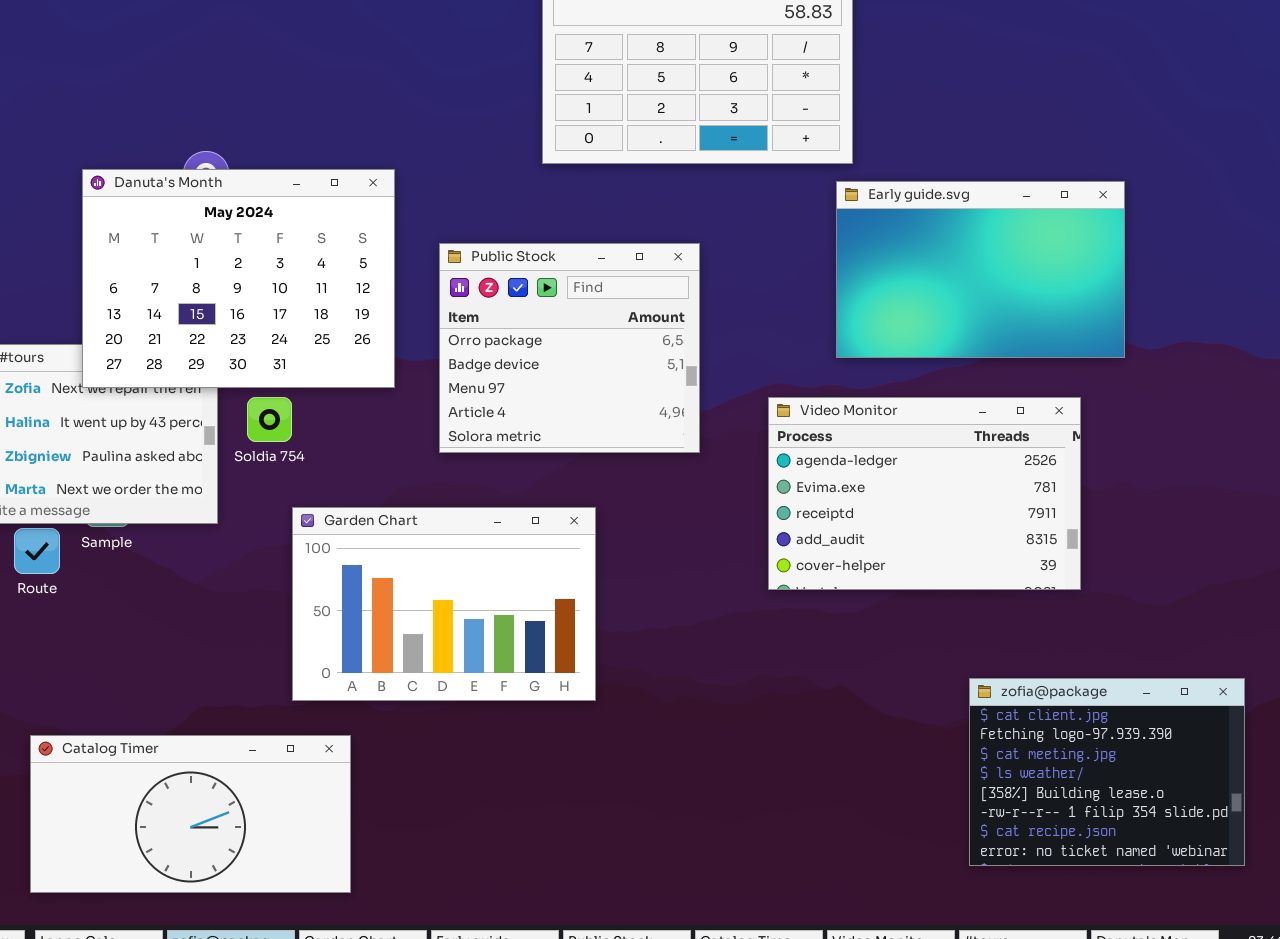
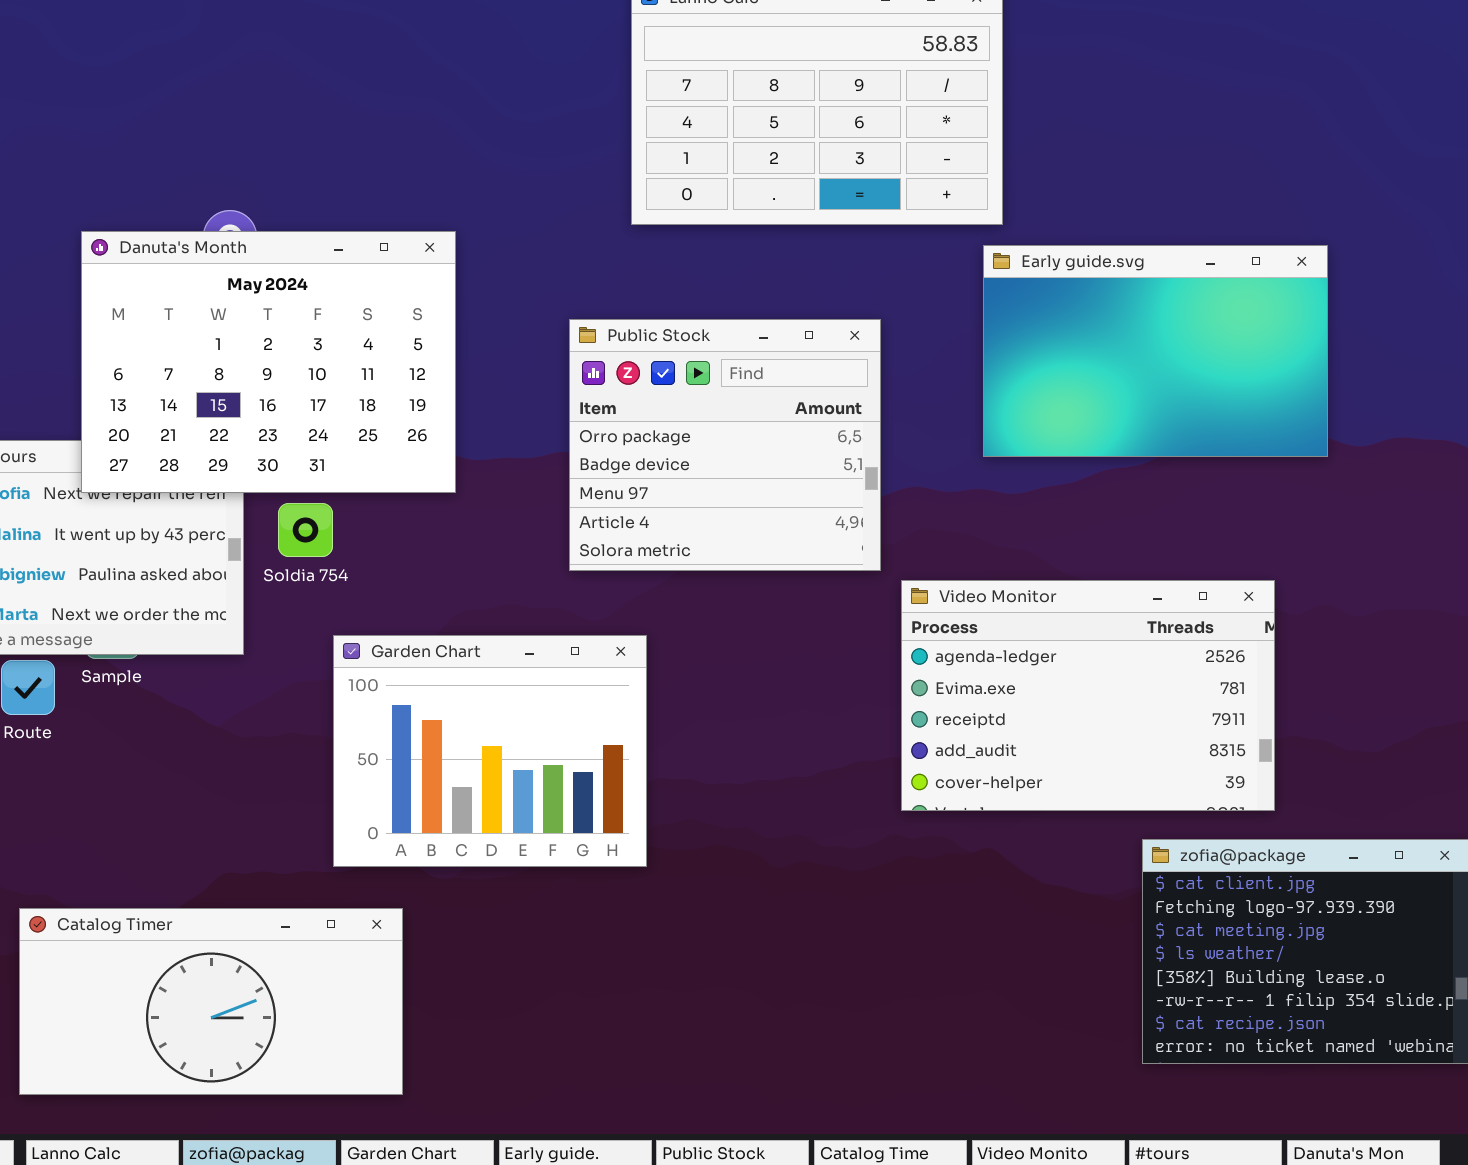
Public Stock: [439,243,700,453] -> [569,319,881,571], moved
Video Monitor: [768,397,1081,590] -> [901,580,1275,811], moved
Garden Chart: [292,507,596,701] -> [333,635,647,867], resized

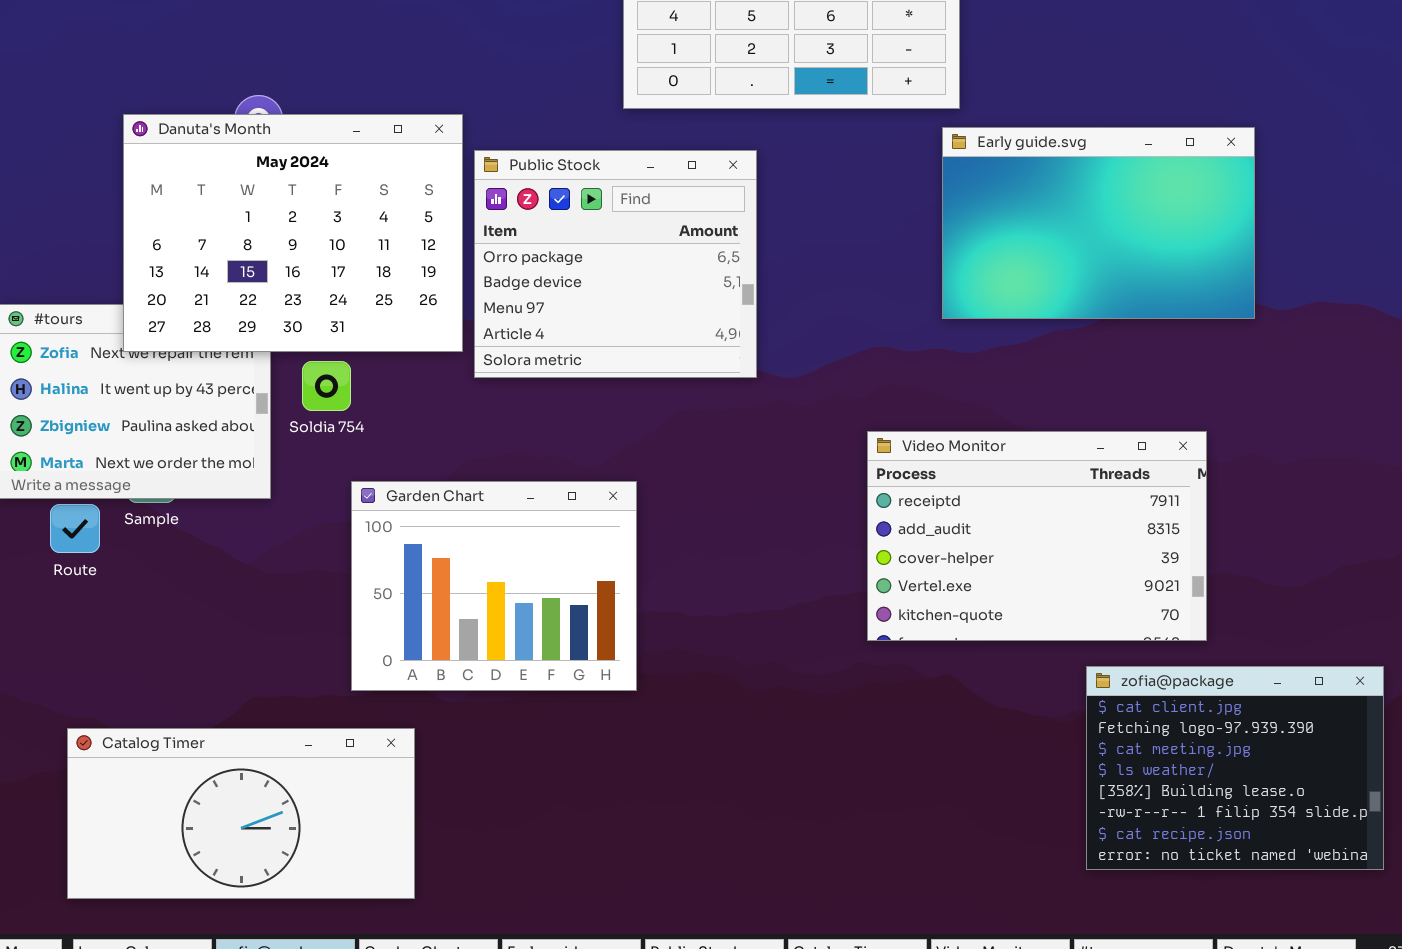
Public Stock: [569,319,881,571] -> [474,150,757,378], moved
Video Monitor: [901,580,1275,811] -> [867,431,1207,641], scrolled down 2 rows

